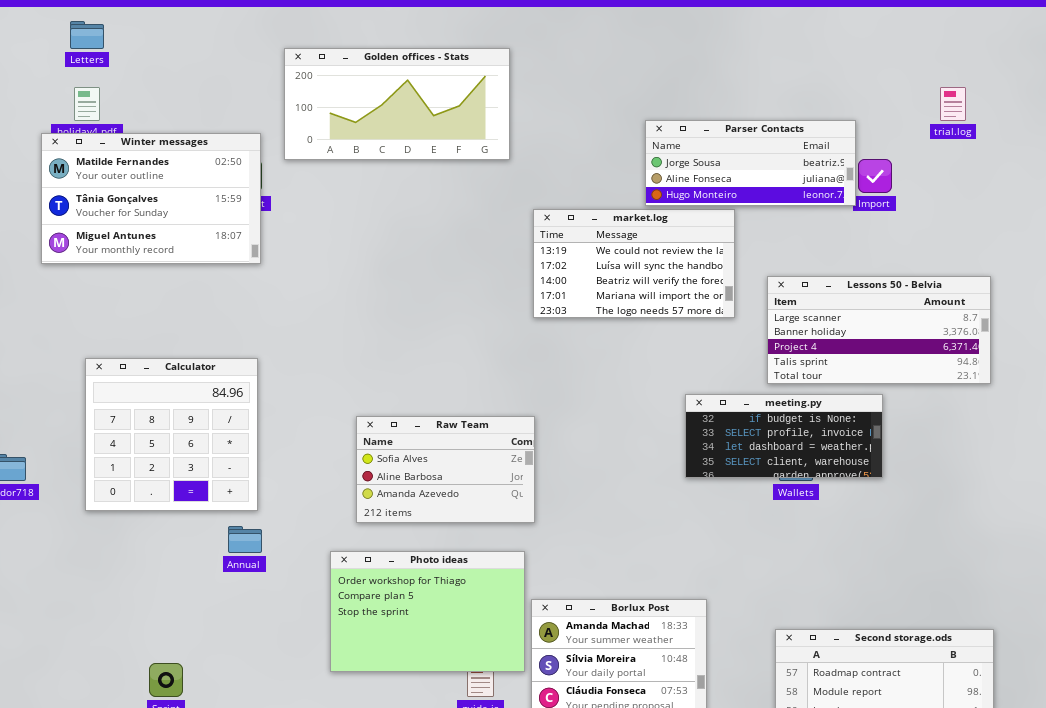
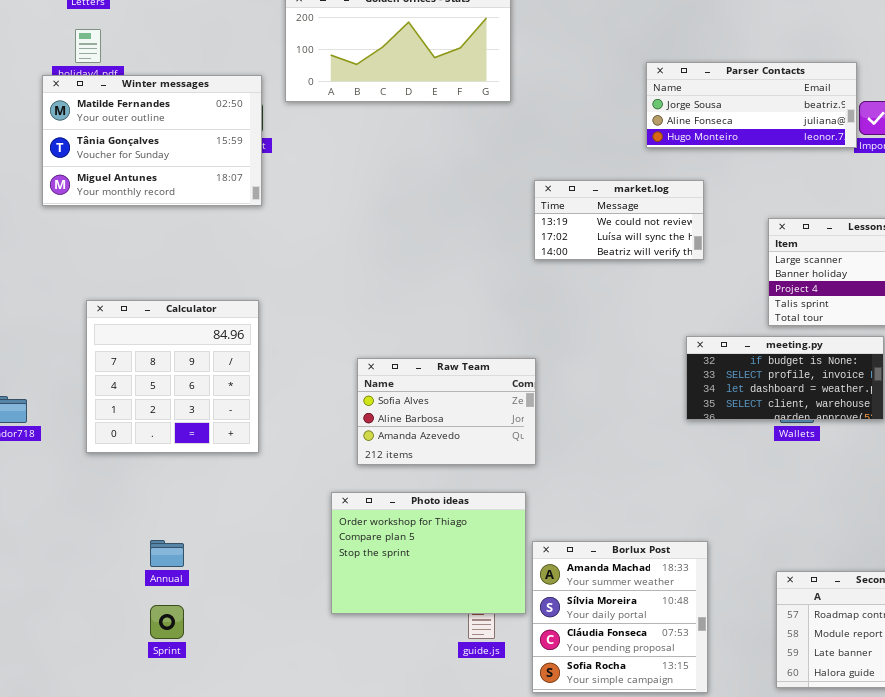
market.log: [533,209,735,318] -> [534,180,704,260], resized
Annual: [228,526,262,553] -> [150,540,184,567], moved

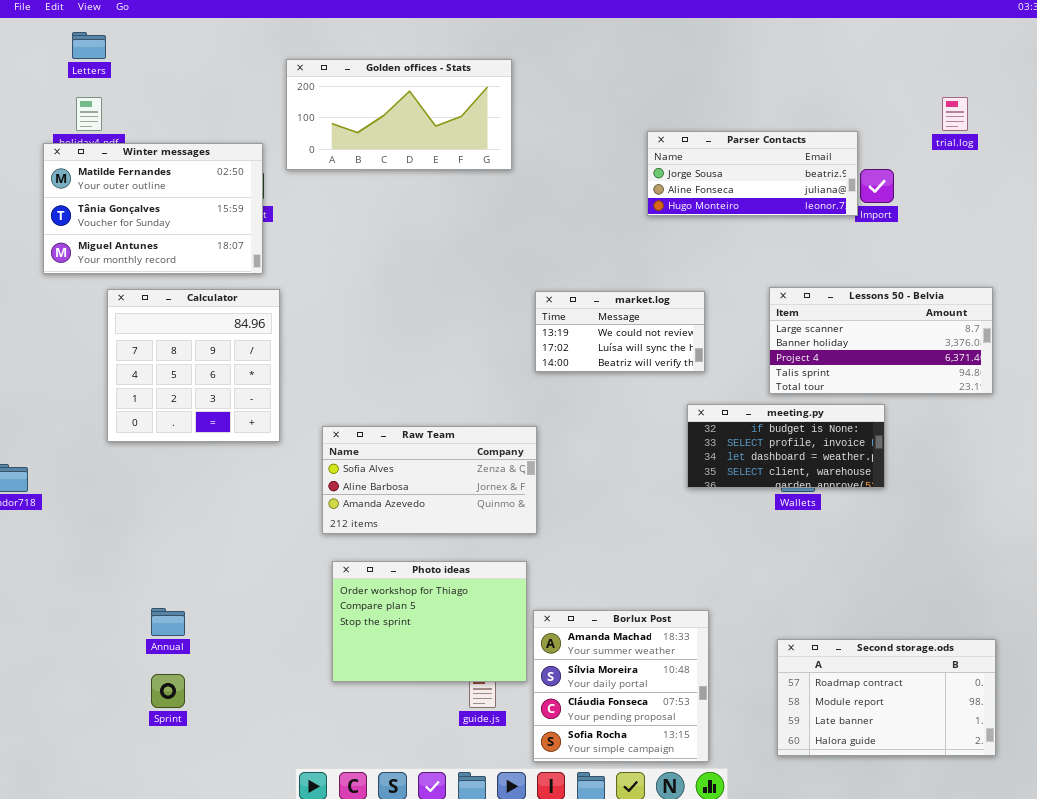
market.log: [534,180,704,260] -> [535,291,705,372], moved
Calculator: [86,300,259,453] -> [107,289,280,442], moved
Raw Team: [357,358,536,465] -> [322,426,537,534], resized

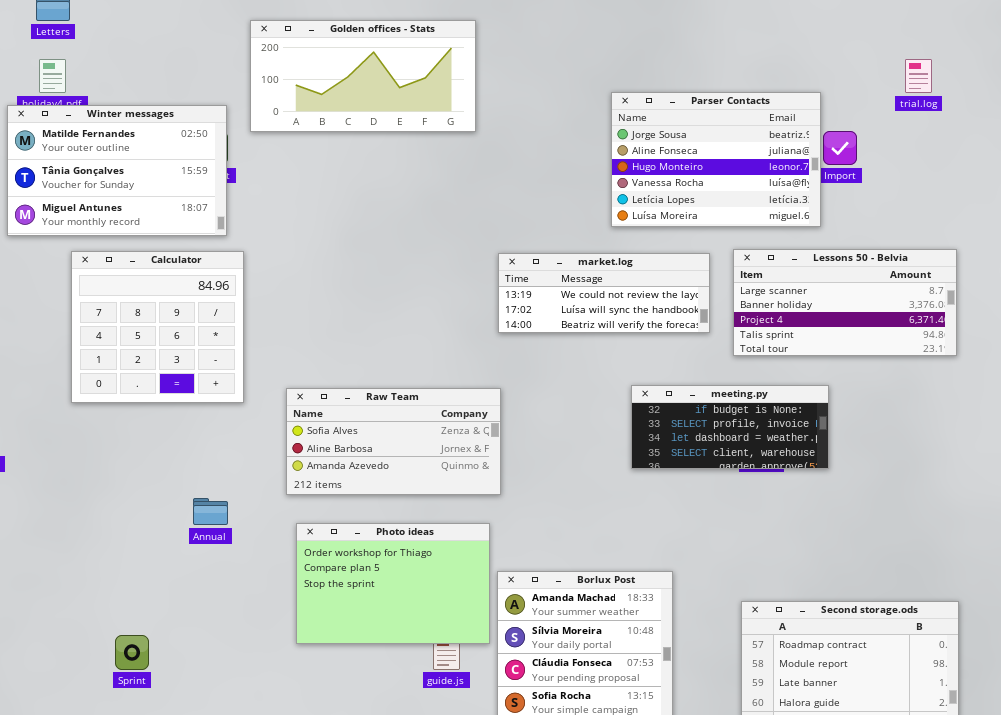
Parser Contacts: [647,131,858,216] -> [611,92,821,227], resized
market.log: [535,291,705,372] -> [498,253,710,333], resized
meeting.py: [687,404,885,488] -> [631,385,829,469], moved
Annual: [151,608,185,636] -> [193,498,228,525], moved

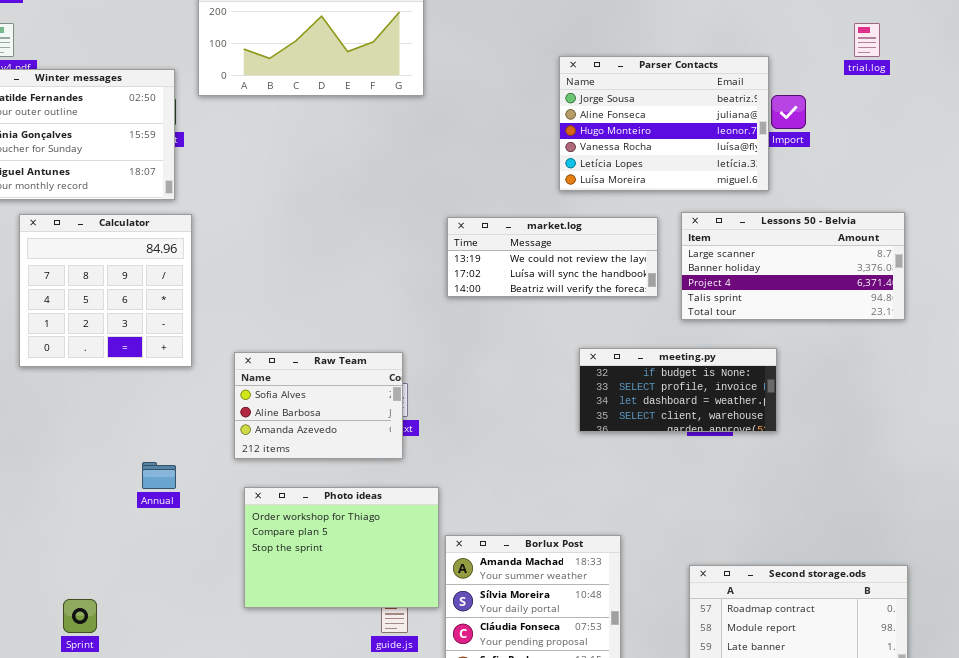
Raw Team: [286,388,501,495] -> [234,352,403,459], resized

